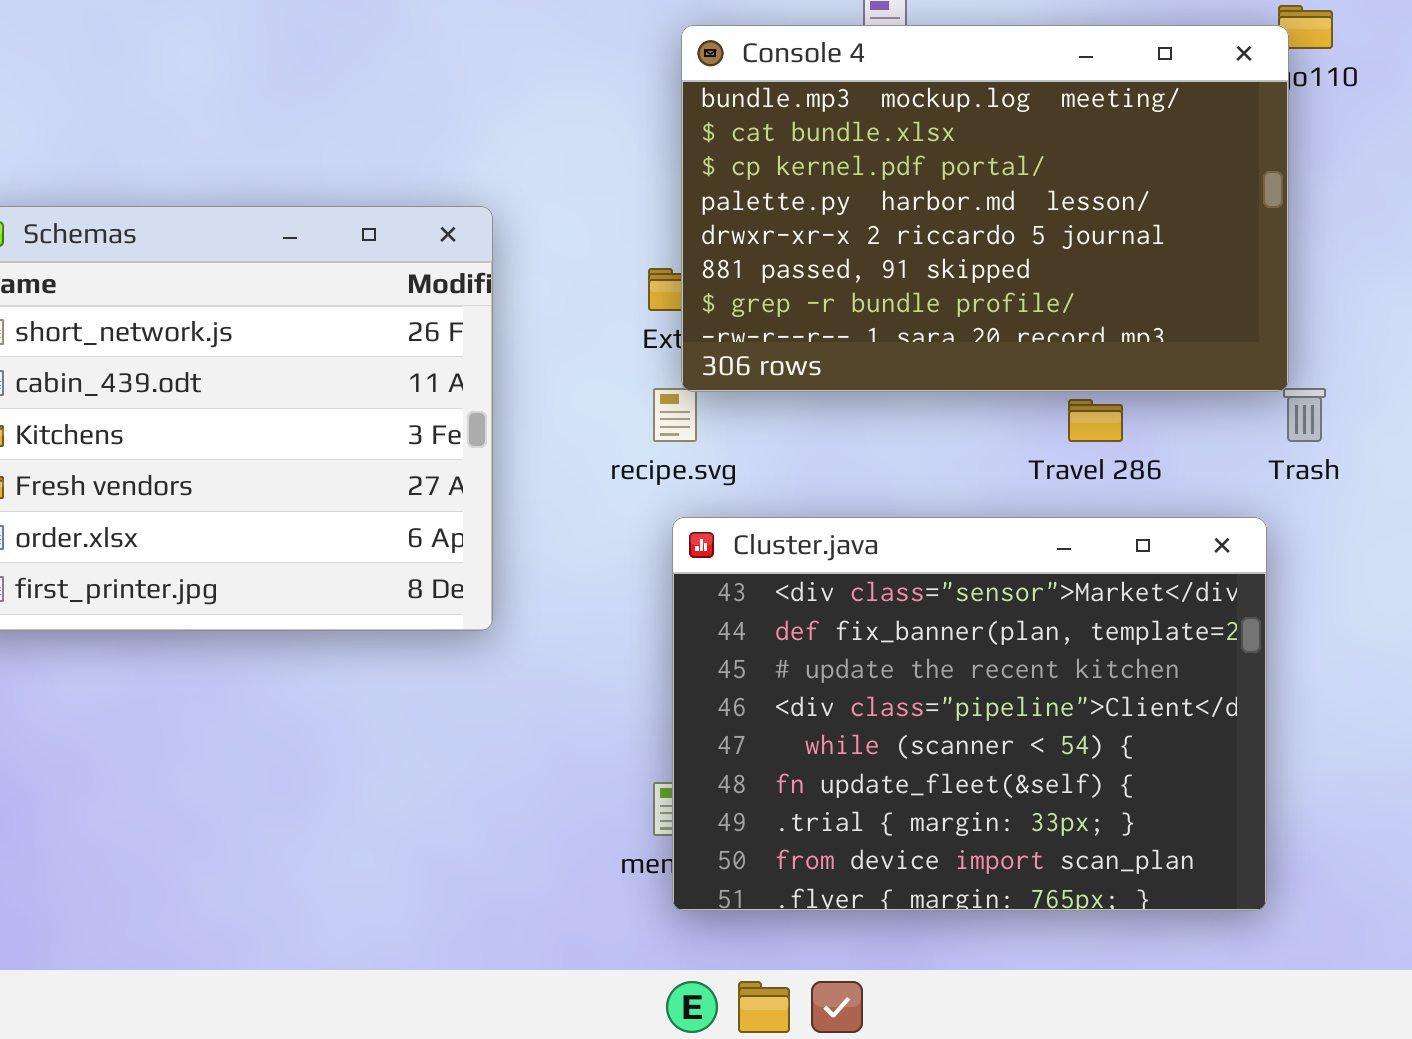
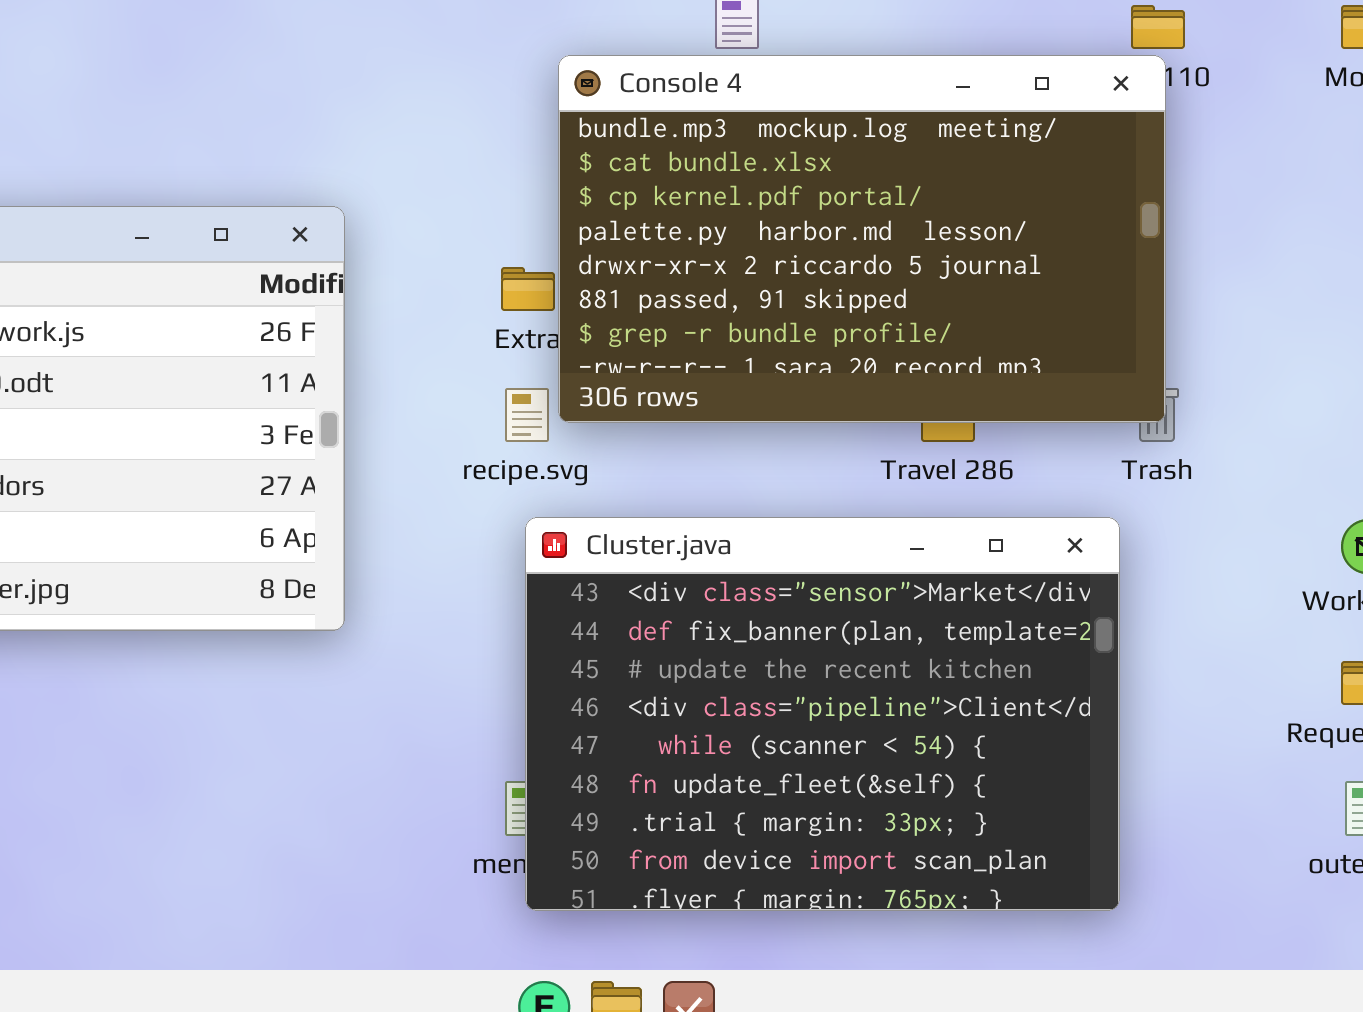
Console 4: [681,25,1289,392] -> [558,55,1166,423], moved

